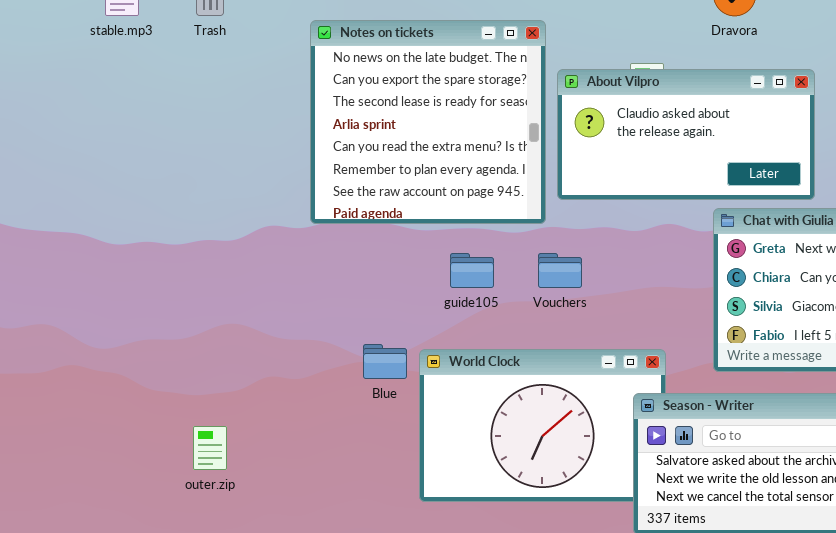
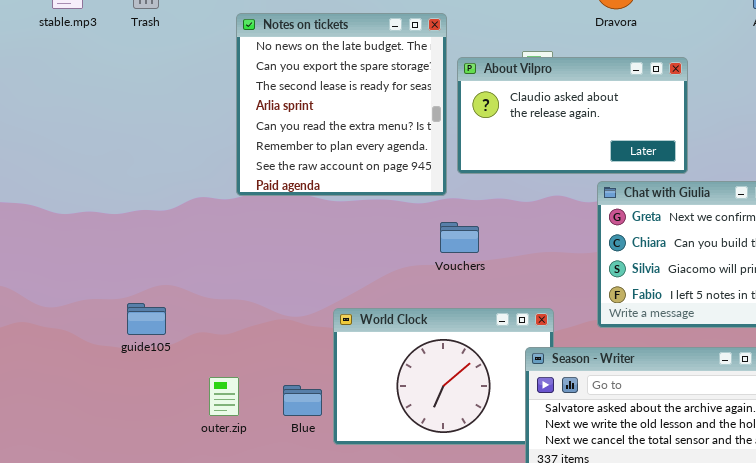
guide105: [450,253,494,288] -> [127,303,166,335], moved
Blue: [363,344,407,379] -> [283,385,322,416], moved
outer.zip: [193,426,227,470] -> [209,377,239,416], moved

